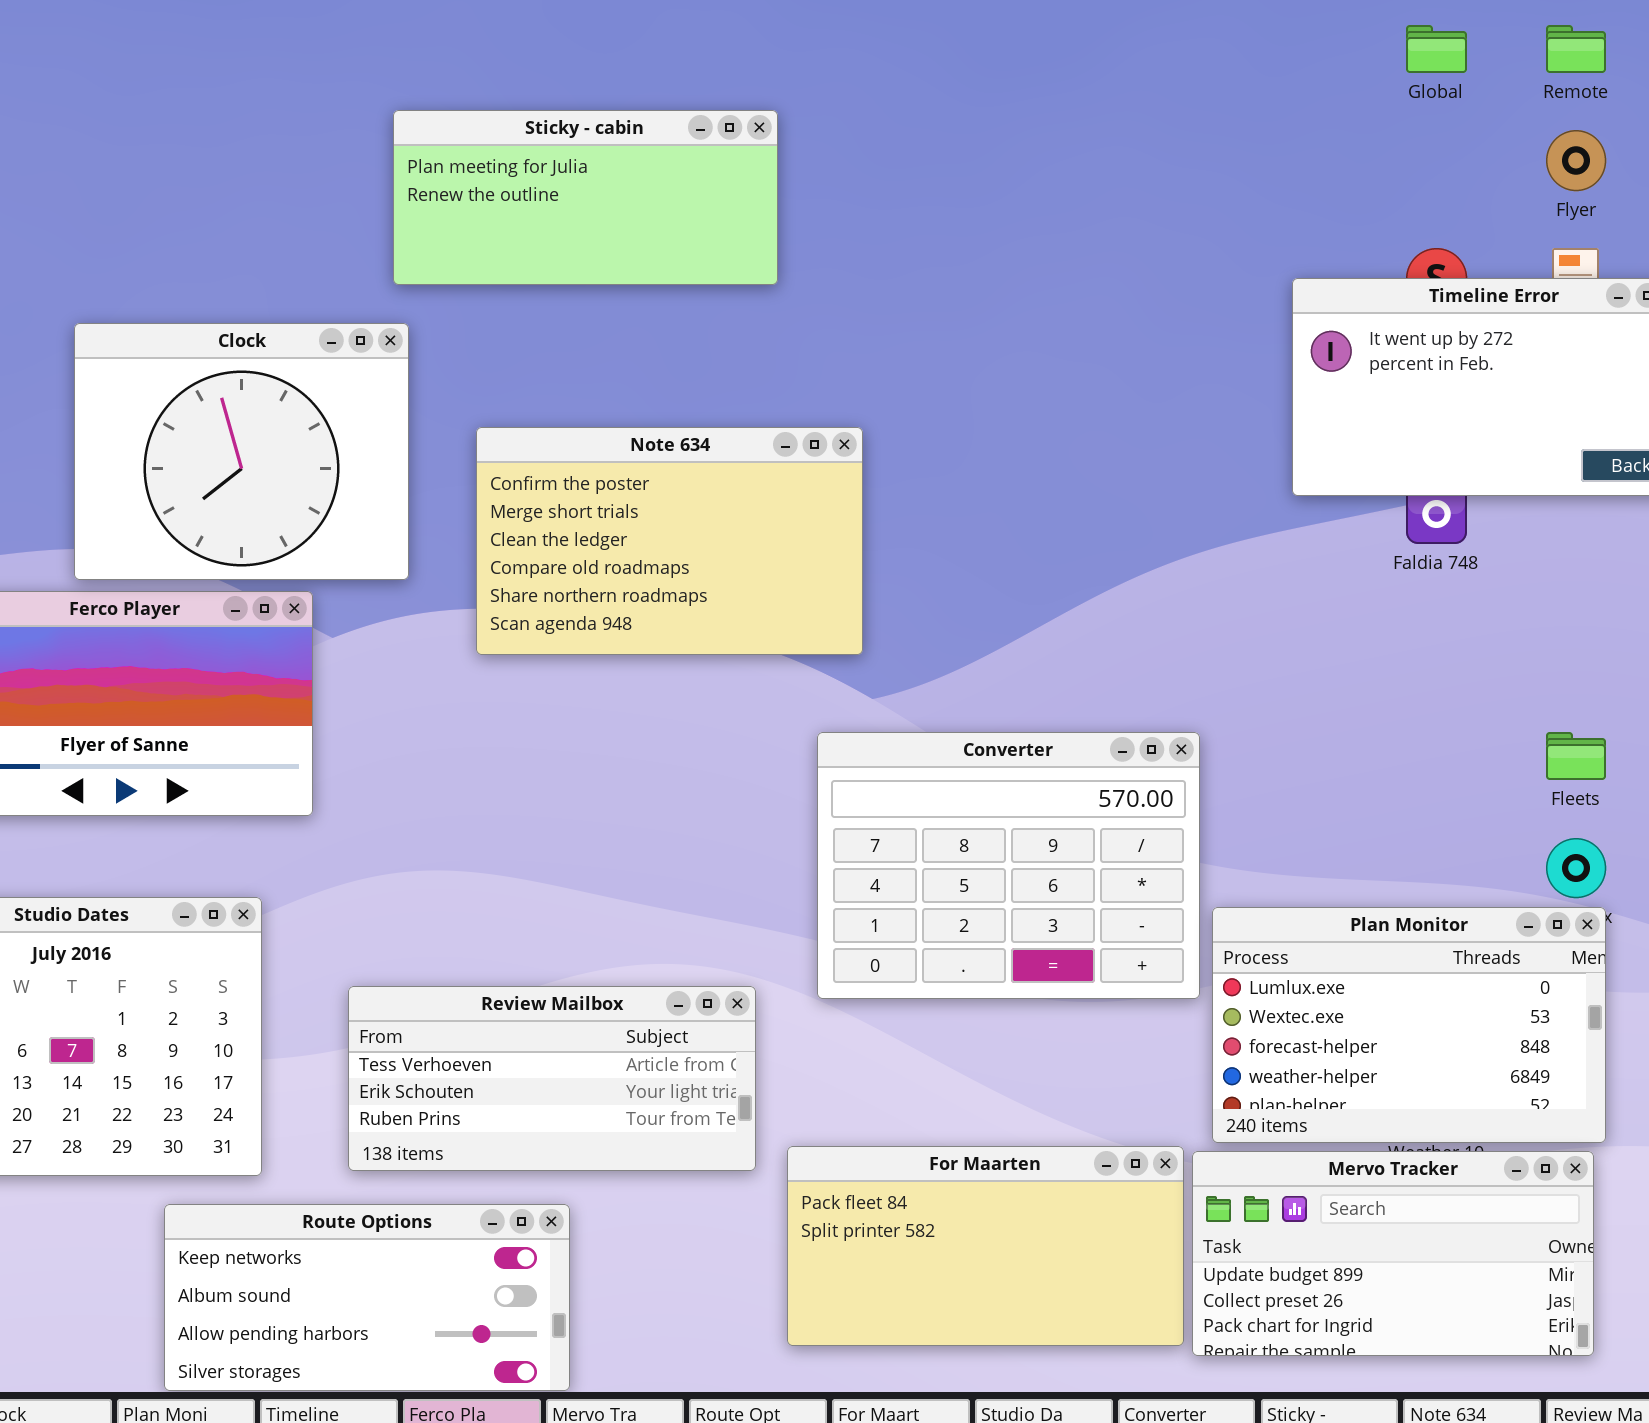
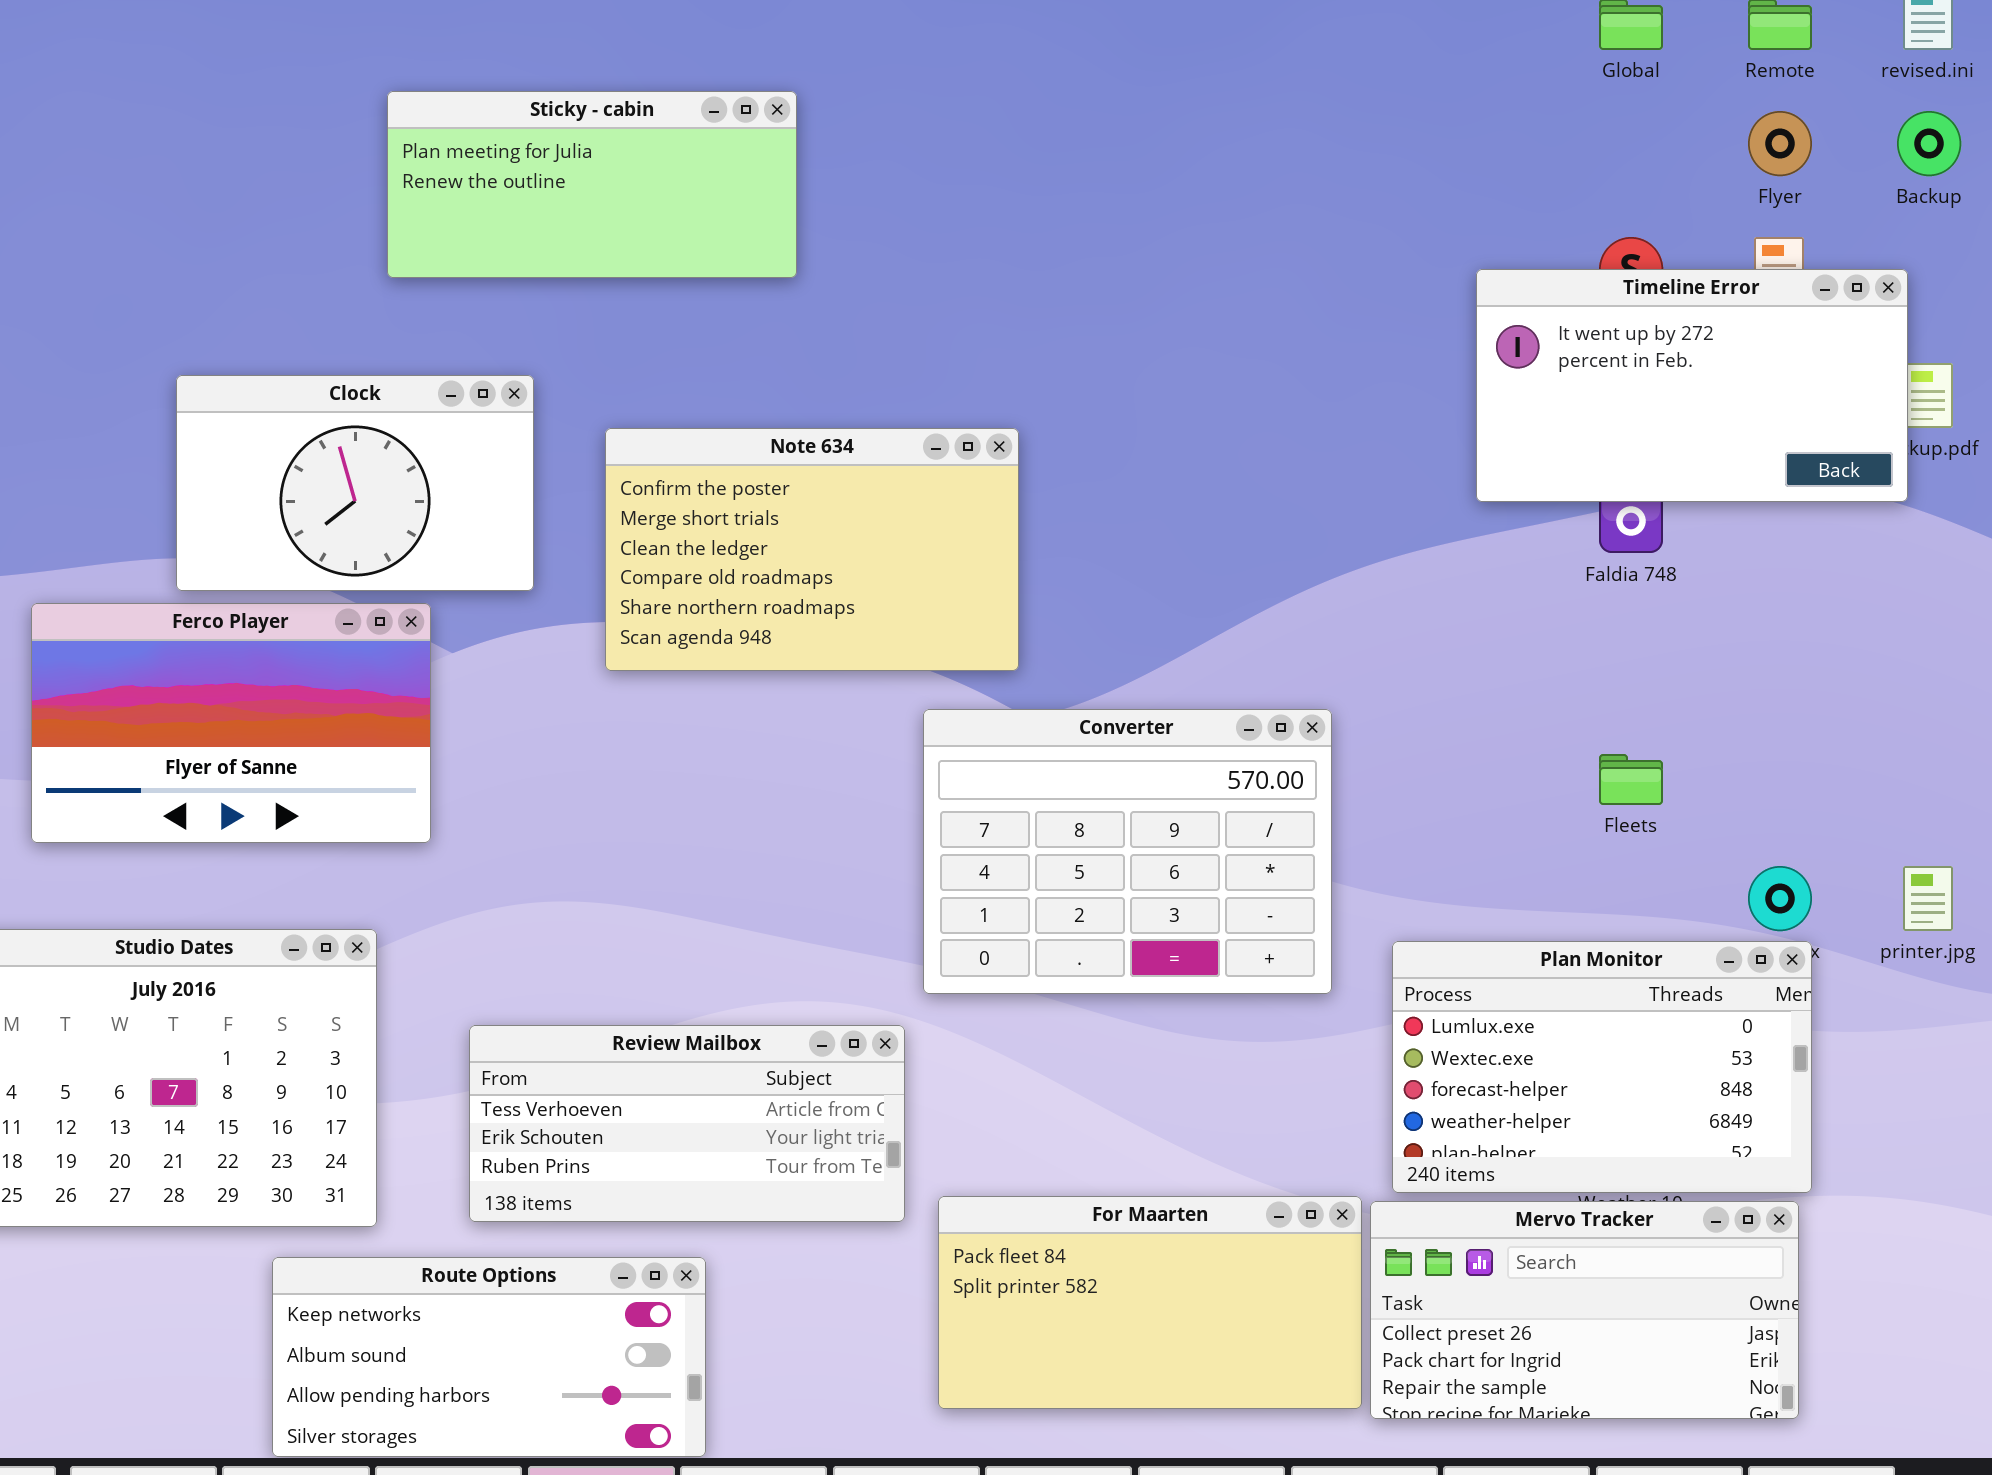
Sticky - cabin: [393,110,778,285] -> [387,91,797,278], moved
Clock: [74,323,409,580] -> [176,375,534,591], resized
Converter: [817,732,1200,999] -> [923,709,1332,994], moved
Fleets: [1546,732,1606,780] -> [1599,754,1663,805], moved
Mervo Tracker: [1192,1151,1594,1356] -> [1370,1201,1799,1419], scrolled down 1 row

